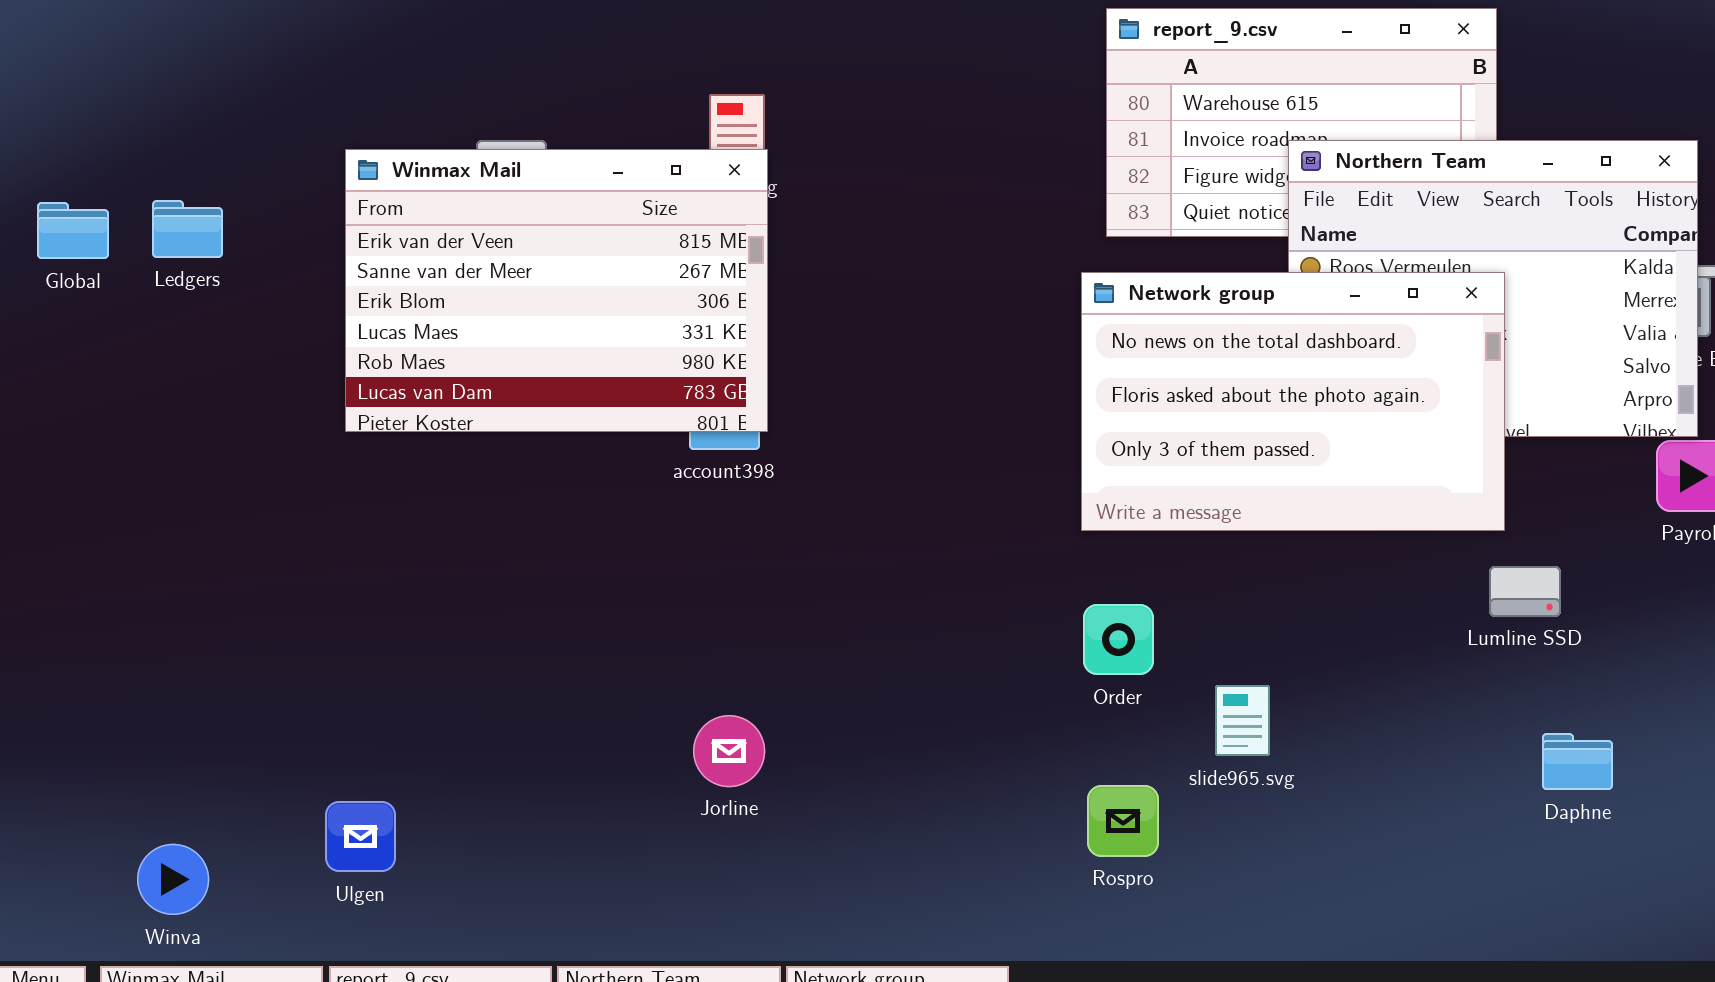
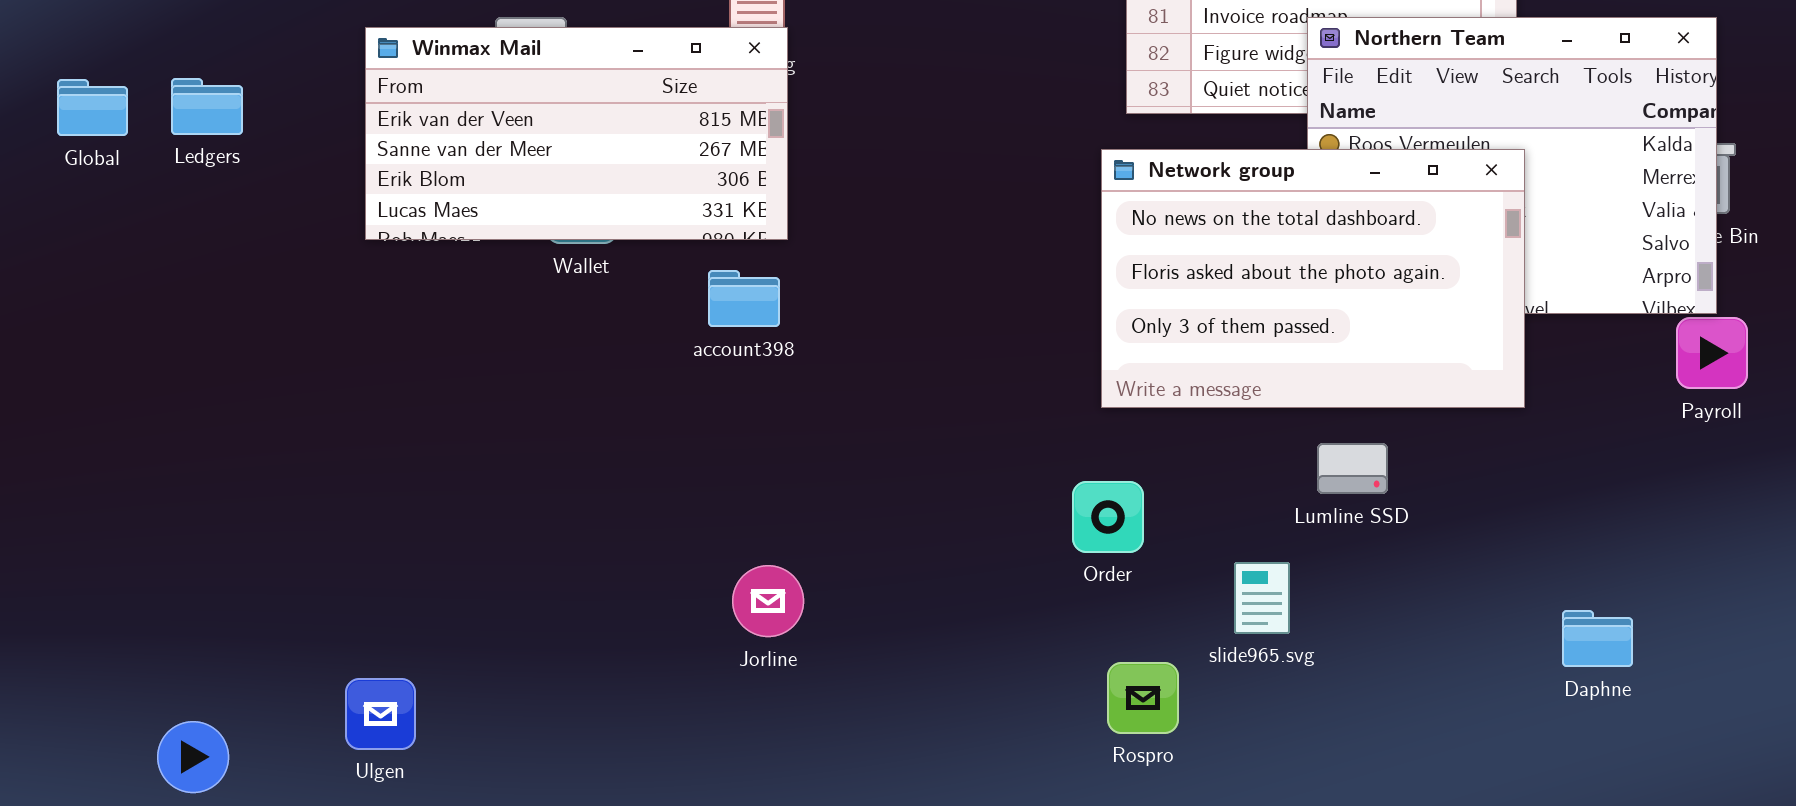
Winmax Mail: [345,149,768,432] -> [365,27,788,240], resized
Lumline SSD: [1489,566,1561,617] -> [1317,443,1388,494], moved
Order: [1083,604,1154,675] -> [1072,481,1144,553], moved
Jorline: [693,715,765,787] -> [732,565,804,637], moved

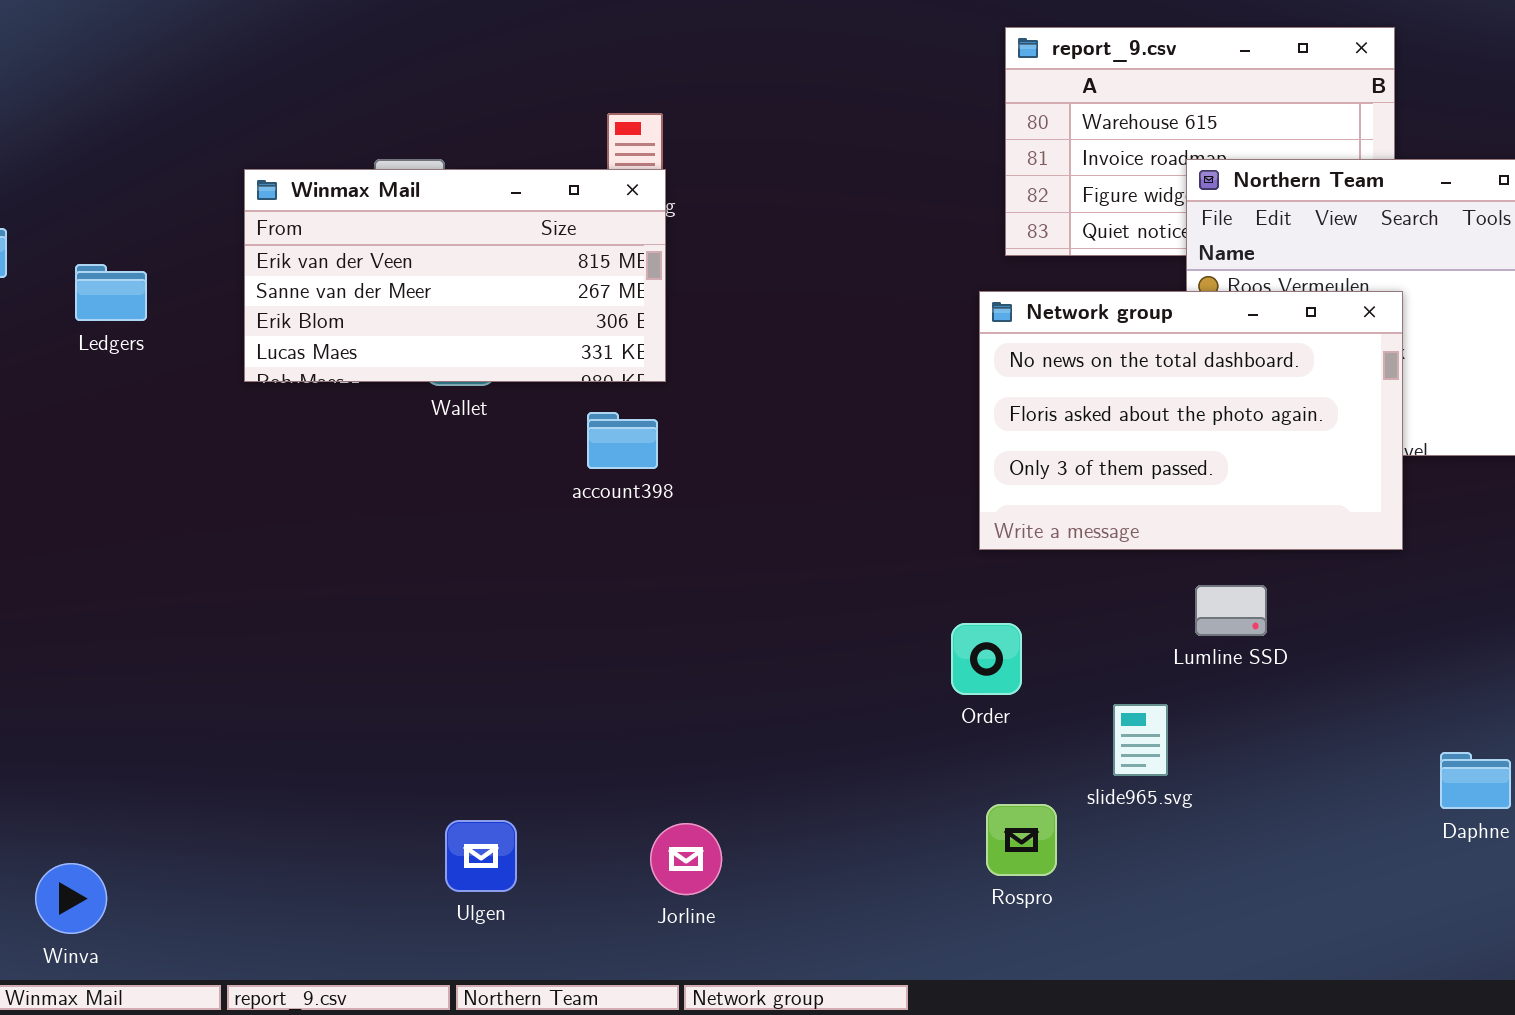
Ledgers: [171,78,243,135] -> [75,264,147,321], moved
Jorline: [732,565,804,637] -> [650,823,722,895], moved
Ulgen: [345,678,416,750] -> [445,820,517,892], moved

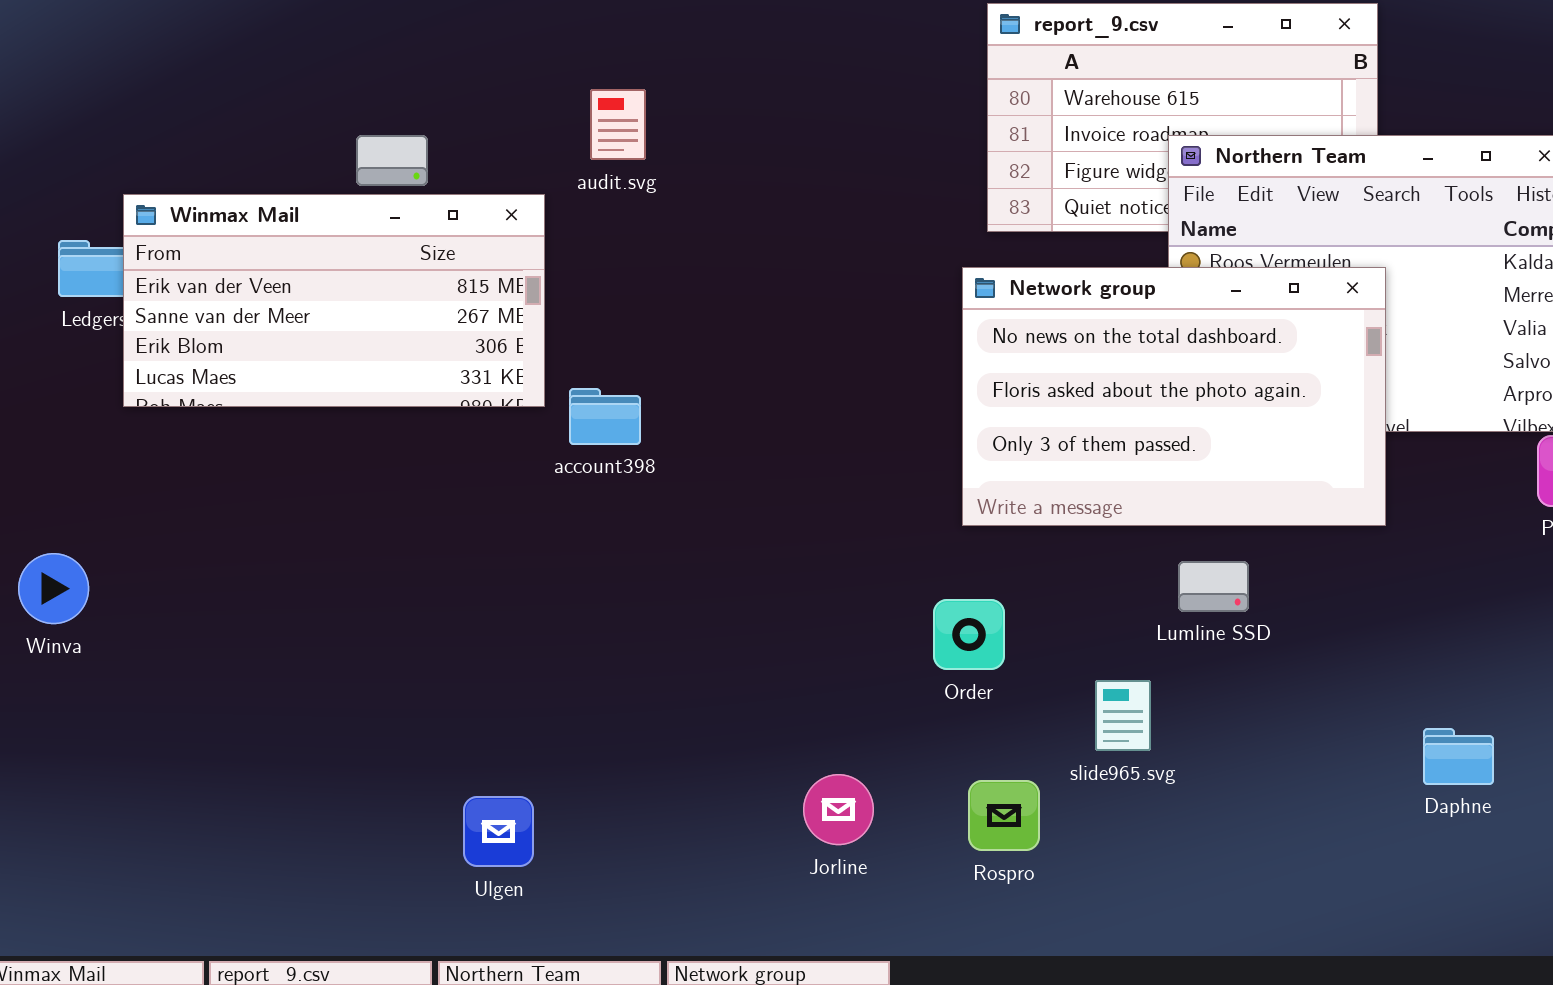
Winmax Mail: [244,169,666,382] -> [123,194,545,407], moved
Ulgen: [445,820,517,892] -> [463,796,534,867], moved
Jorline: [650,823,722,895] -> [803,774,874,845], moved
Winva: [35,863,107,934] -> [18,553,89,624], moved

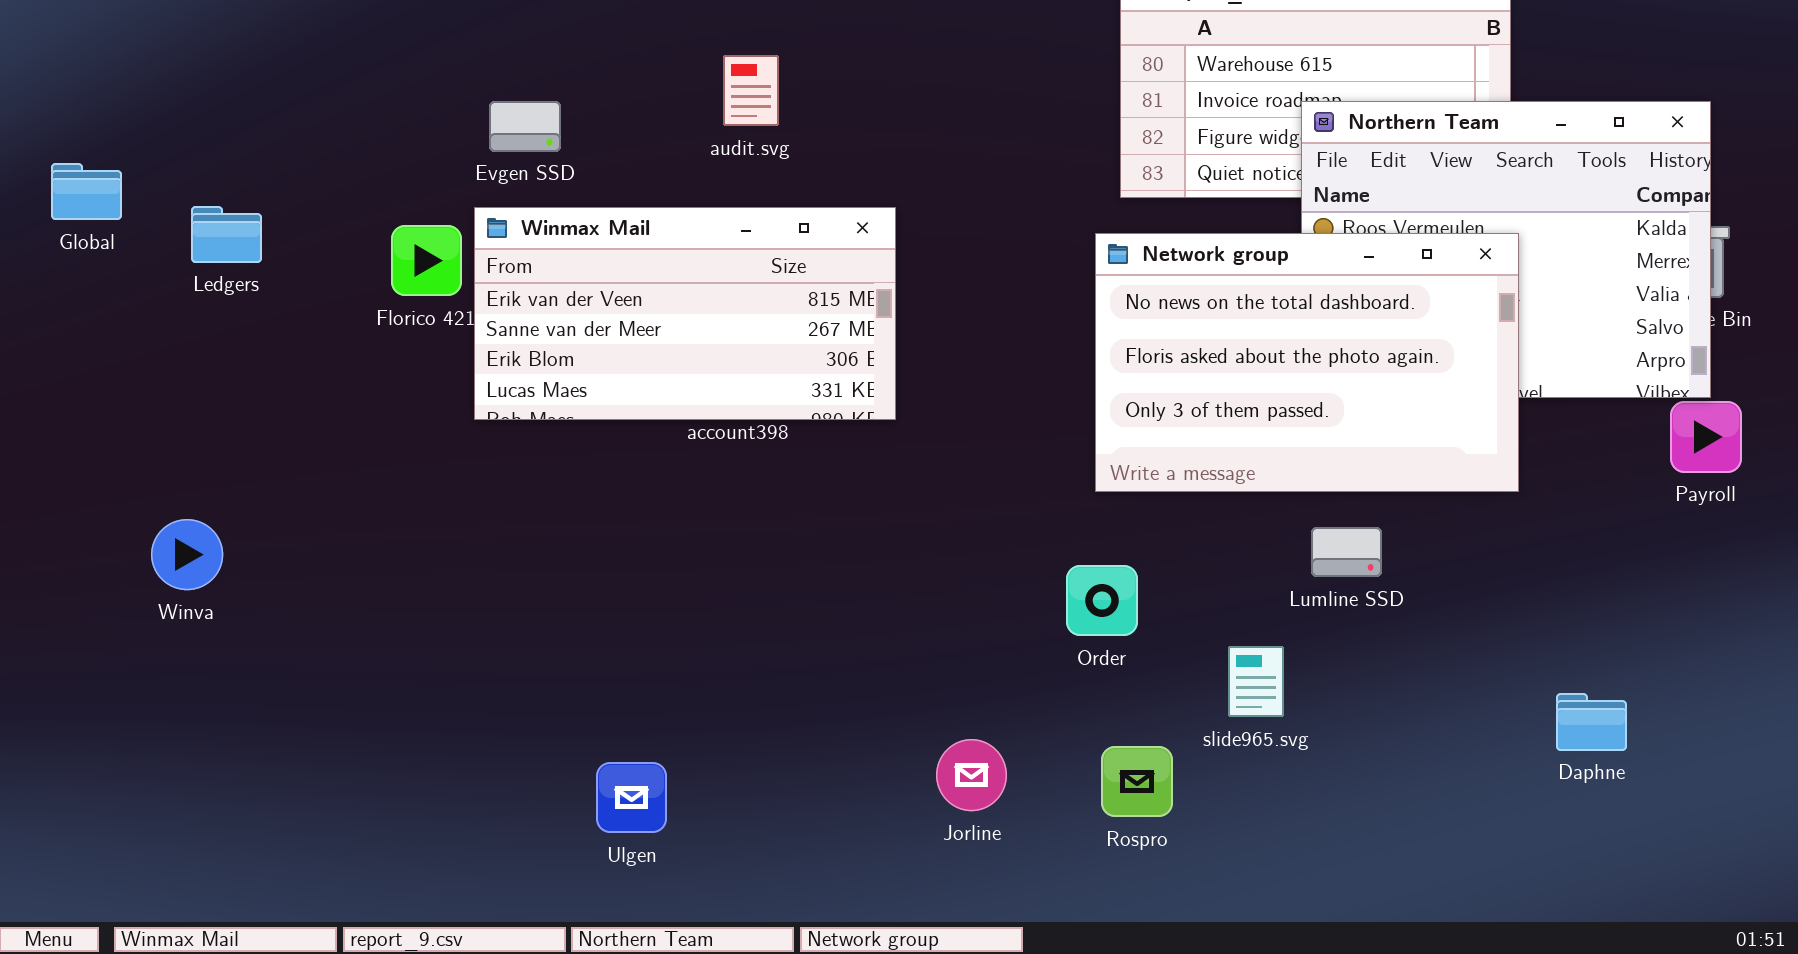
Winmax Mail: [123,194,545,407] -> [474,207,896,420], moved

